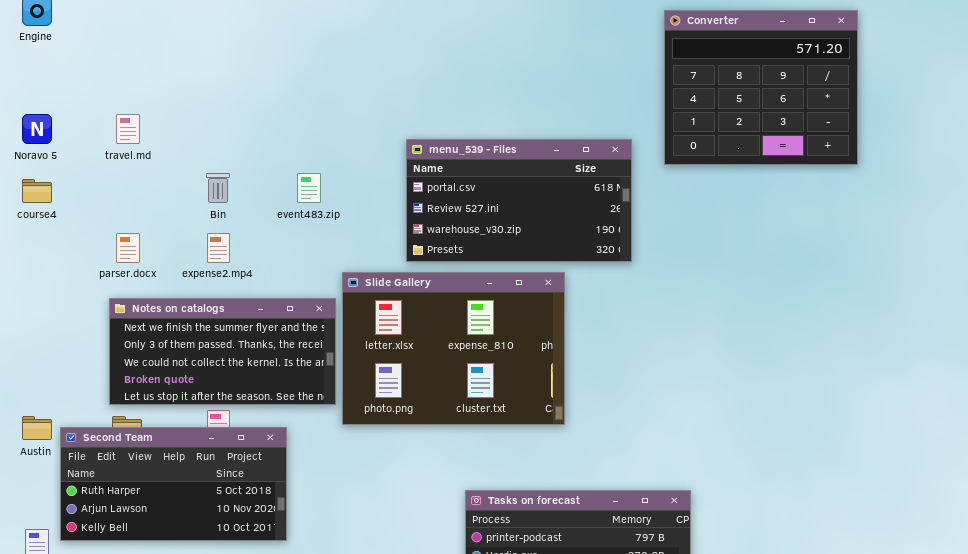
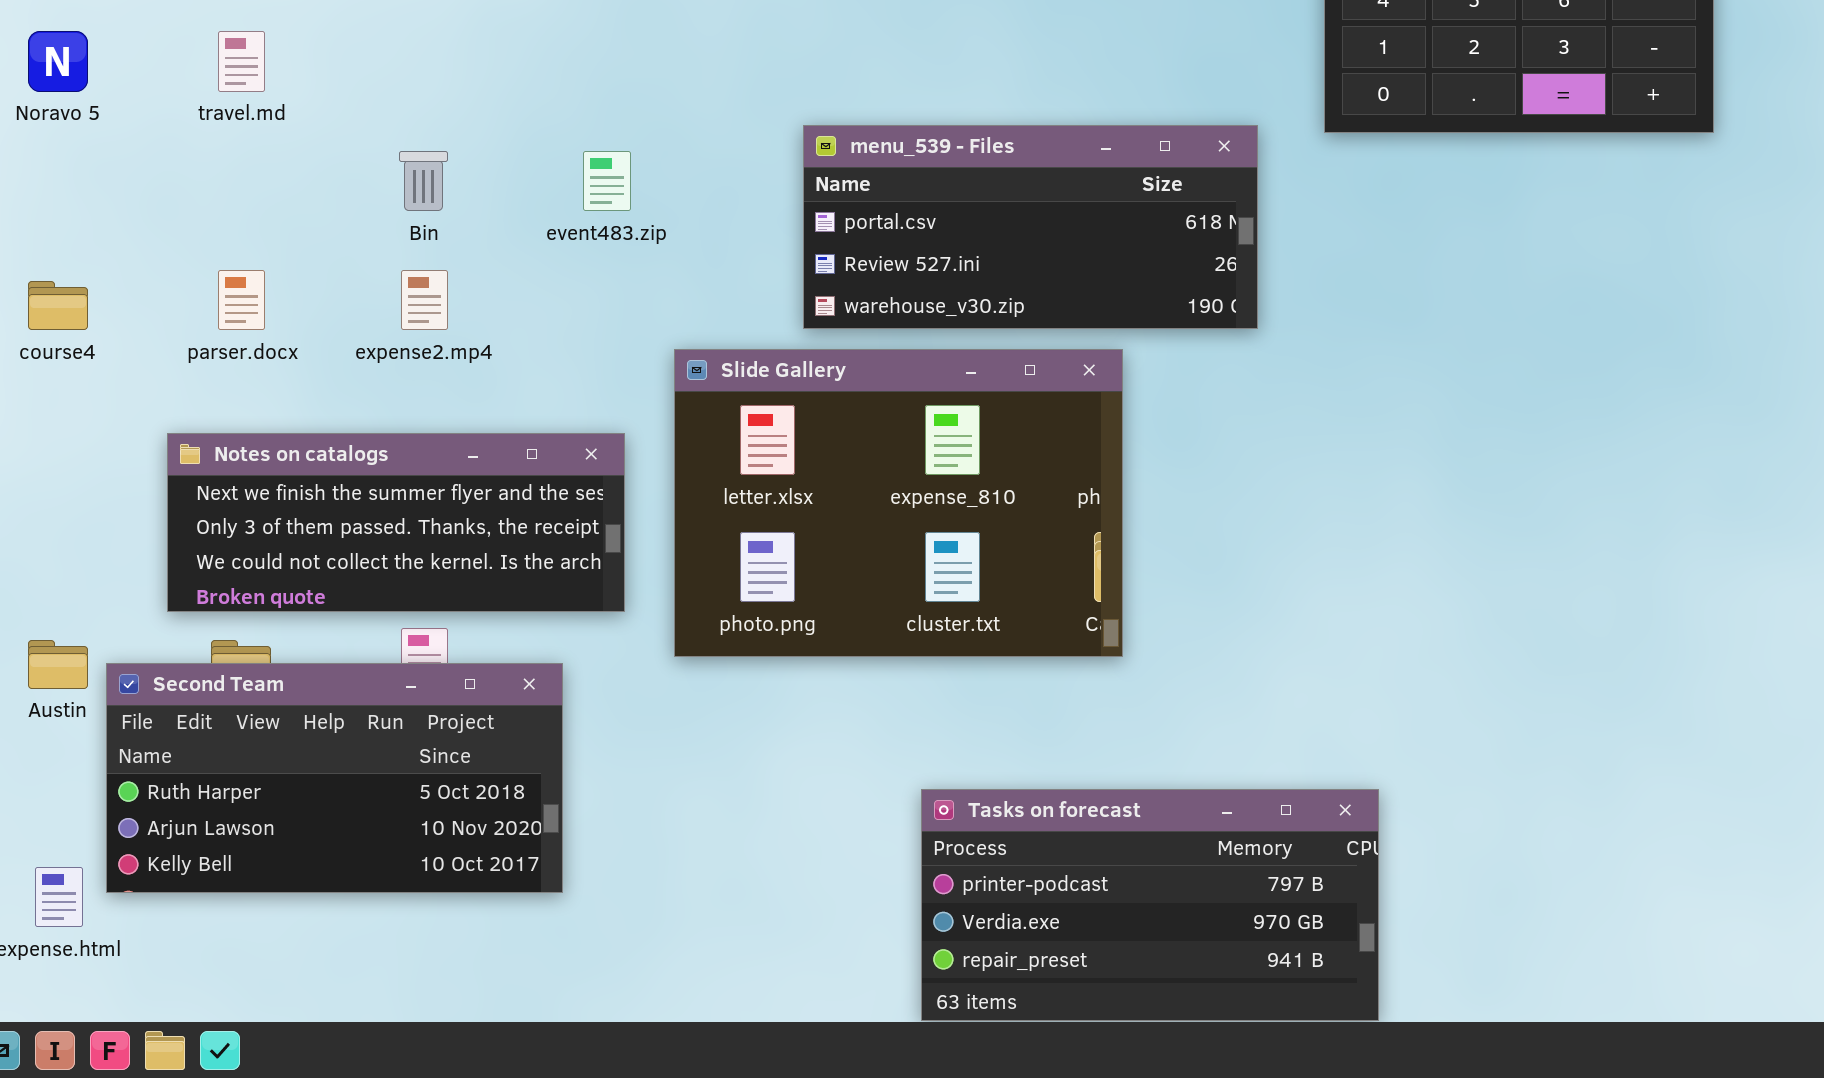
menu_539 - Files: [406,139,632,262] -> [803,125,1258,329], resized
course4: [22,179,52,203] -> [28,281,88,330], moved
Notes on catalogs: [109,298,336,405] -> [167,433,625,612], moved, resized

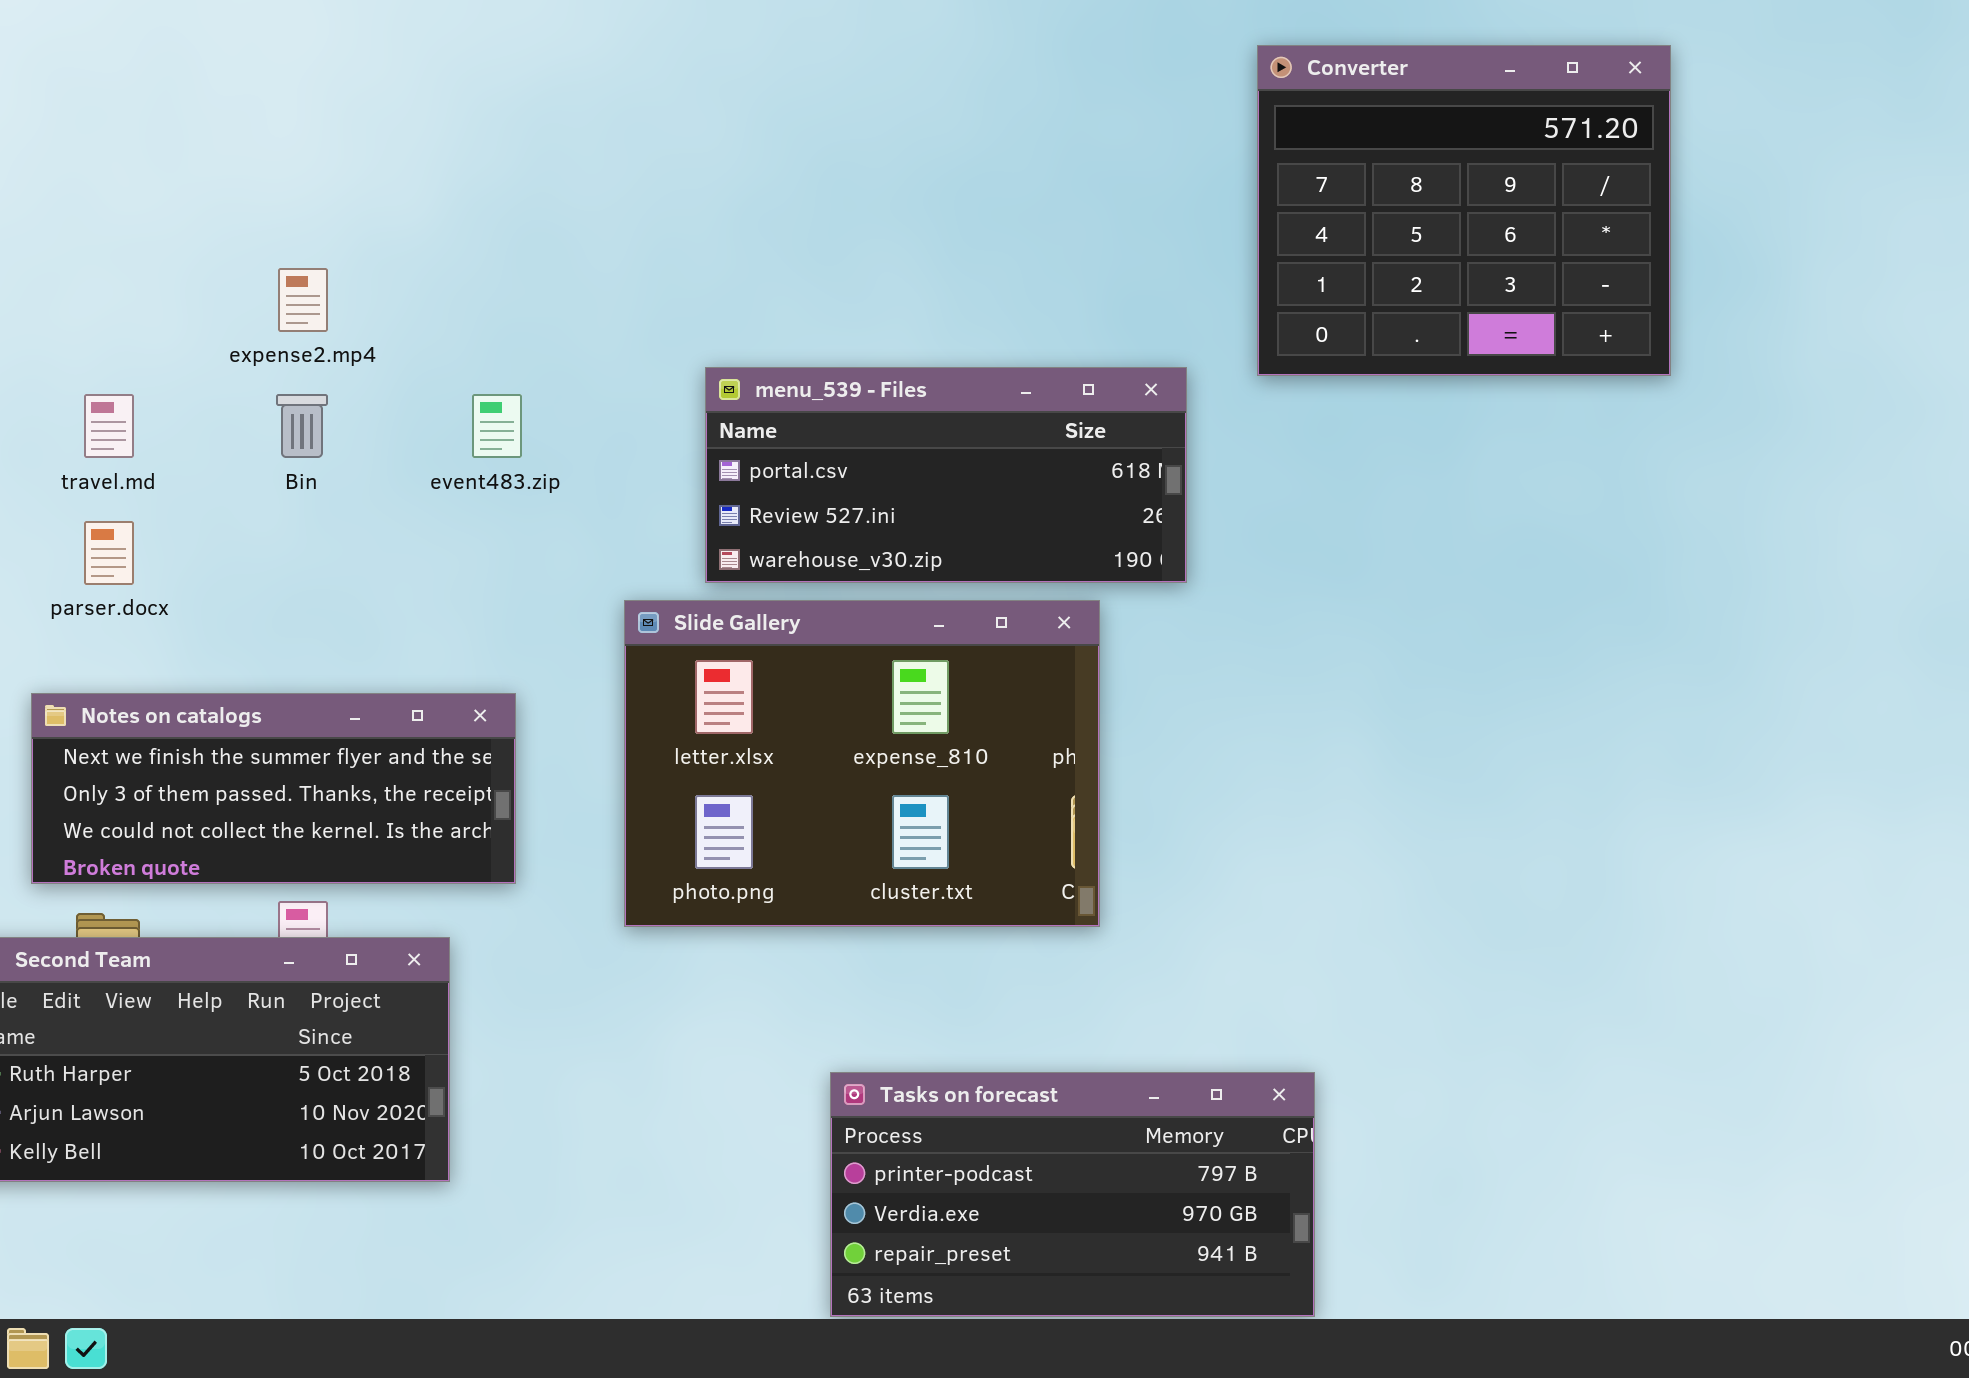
travel.md: [218,31,265,92] -> [84,394,134,458], moved
expense2.mp4: [401,270,448,330] -> [278,268,328,332], moved
Slide Gallery: [674,349,1123,657] -> [624,600,1100,927], moved

